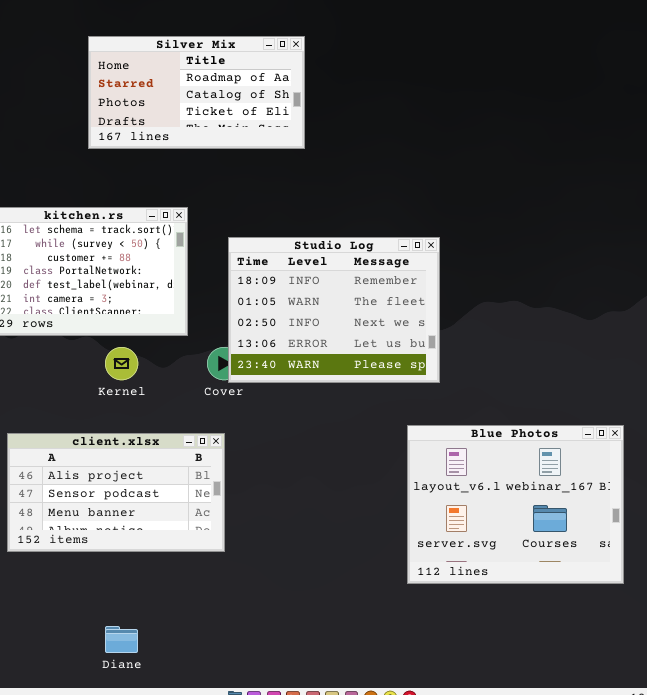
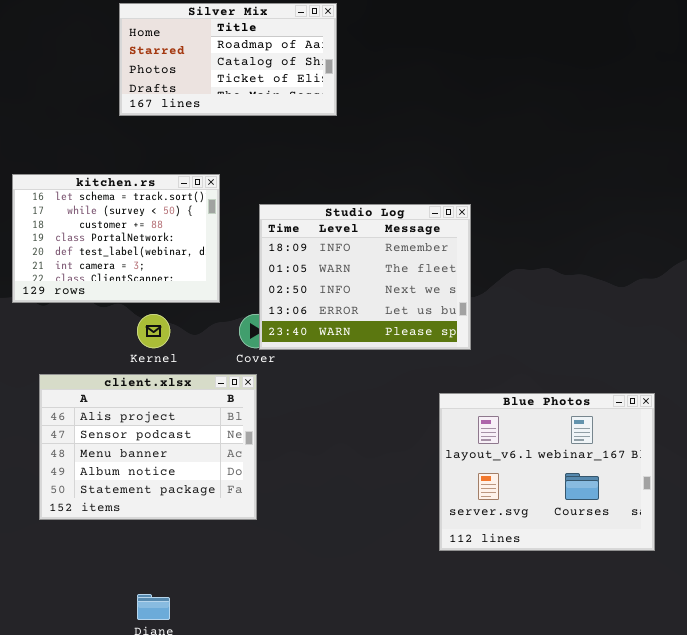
client.xlsx: [7,433,225,552] -> [39,374,257,520], resized

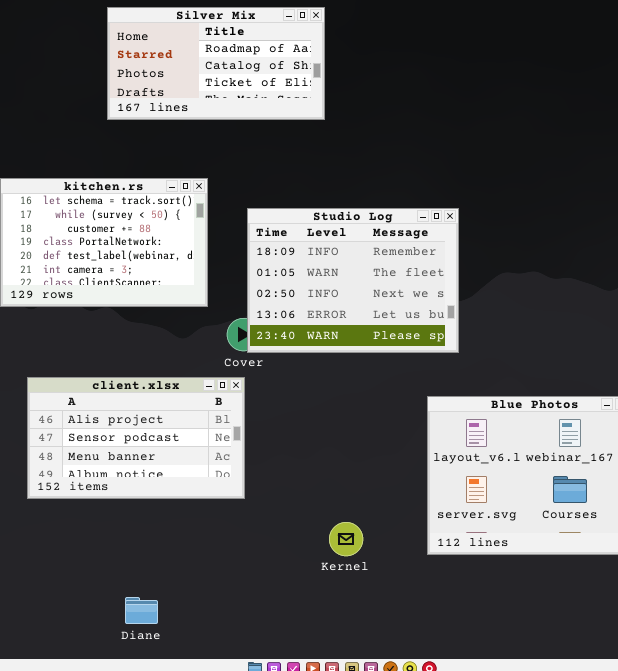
Kernel: [137,314,170,348] -> [329,522,363,556], moved
client.xlsx: [39,374,257,520] -> [27,377,245,499], resized

